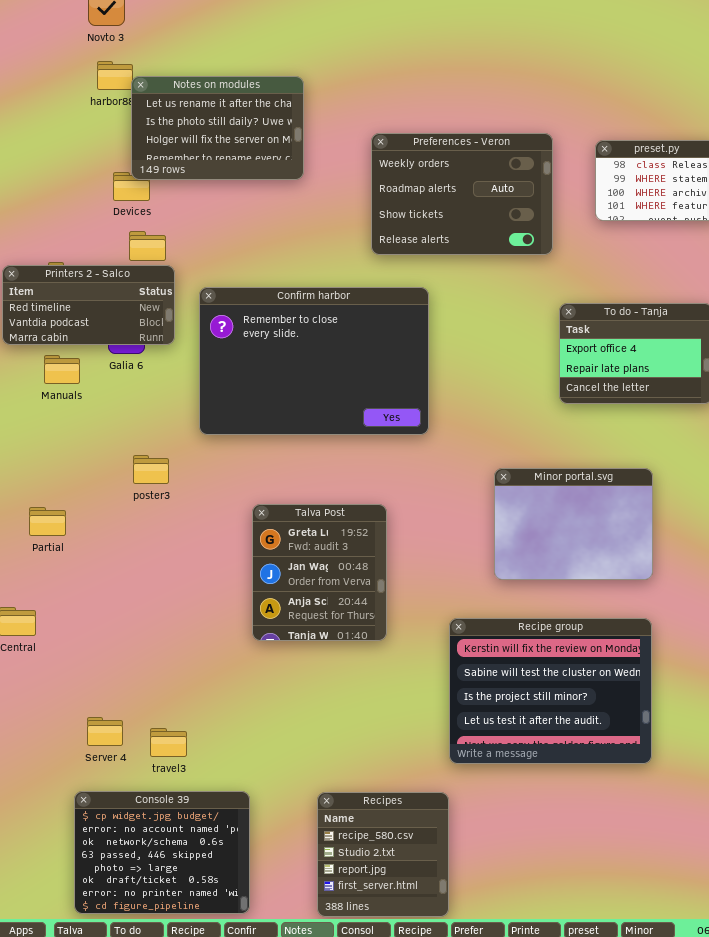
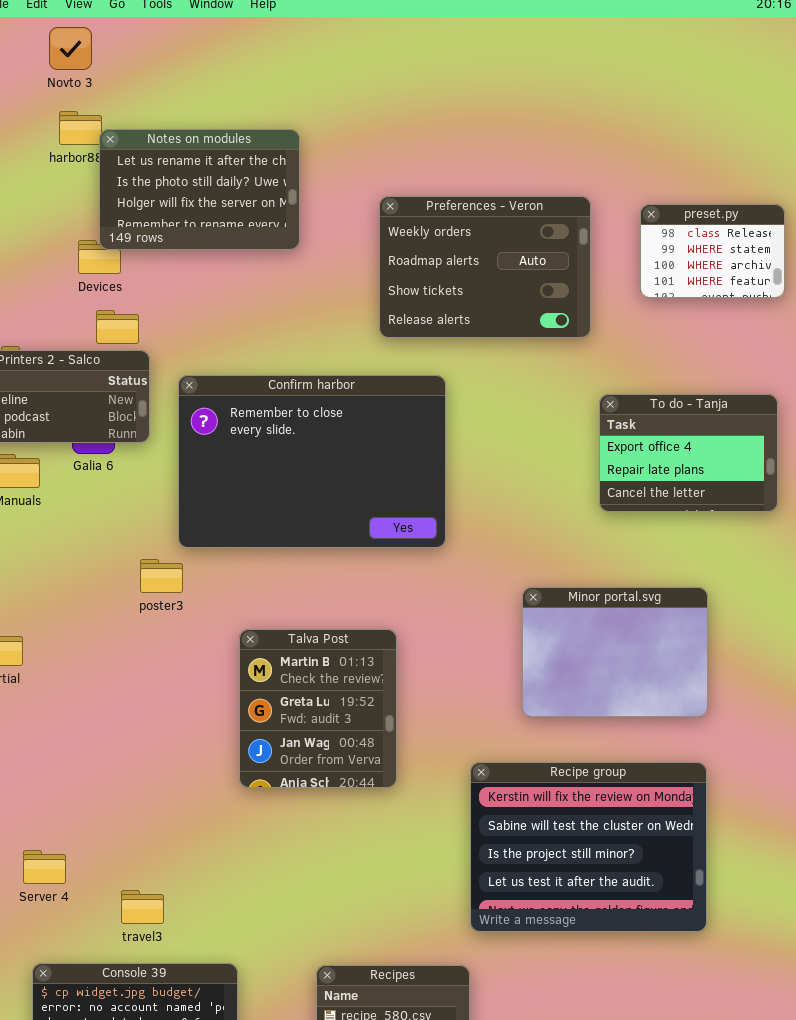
poster3: [133,455,169,484] -> [140,559,183,593], moved
Talva Post: [252,504,387,641] -> [239,629,397,788], scrolled up 1 row
Server 4: [87,717,123,746] -> [23,850,66,884], moved

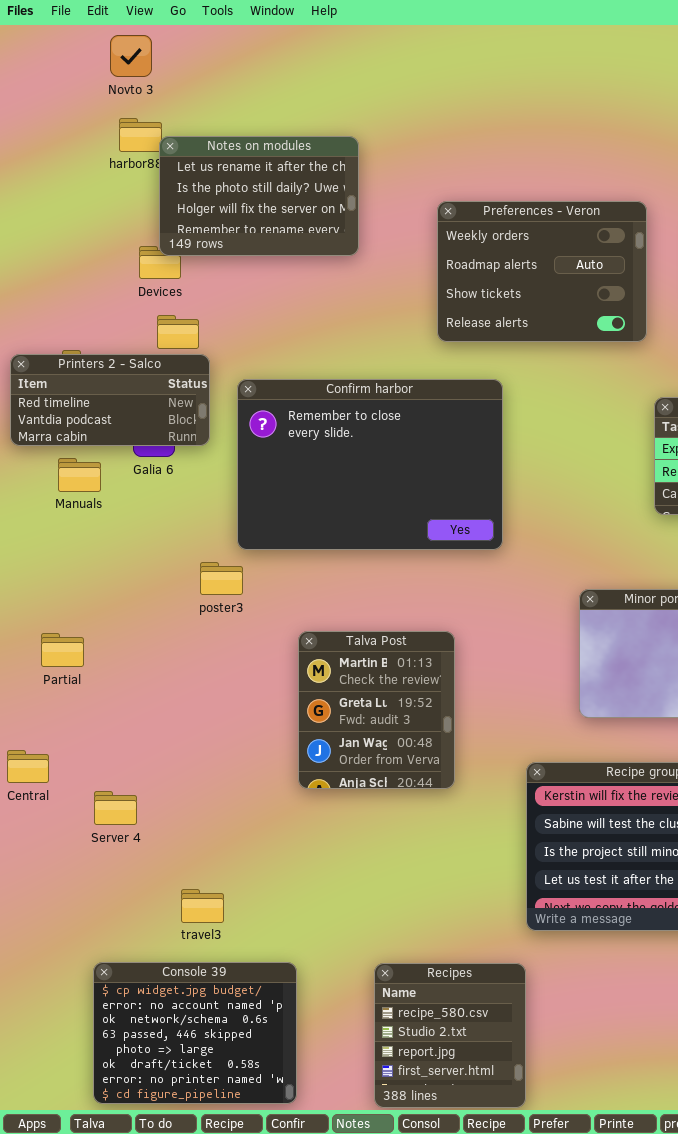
Server 4: [23,850,66,884] -> [94,791,137,825], moved

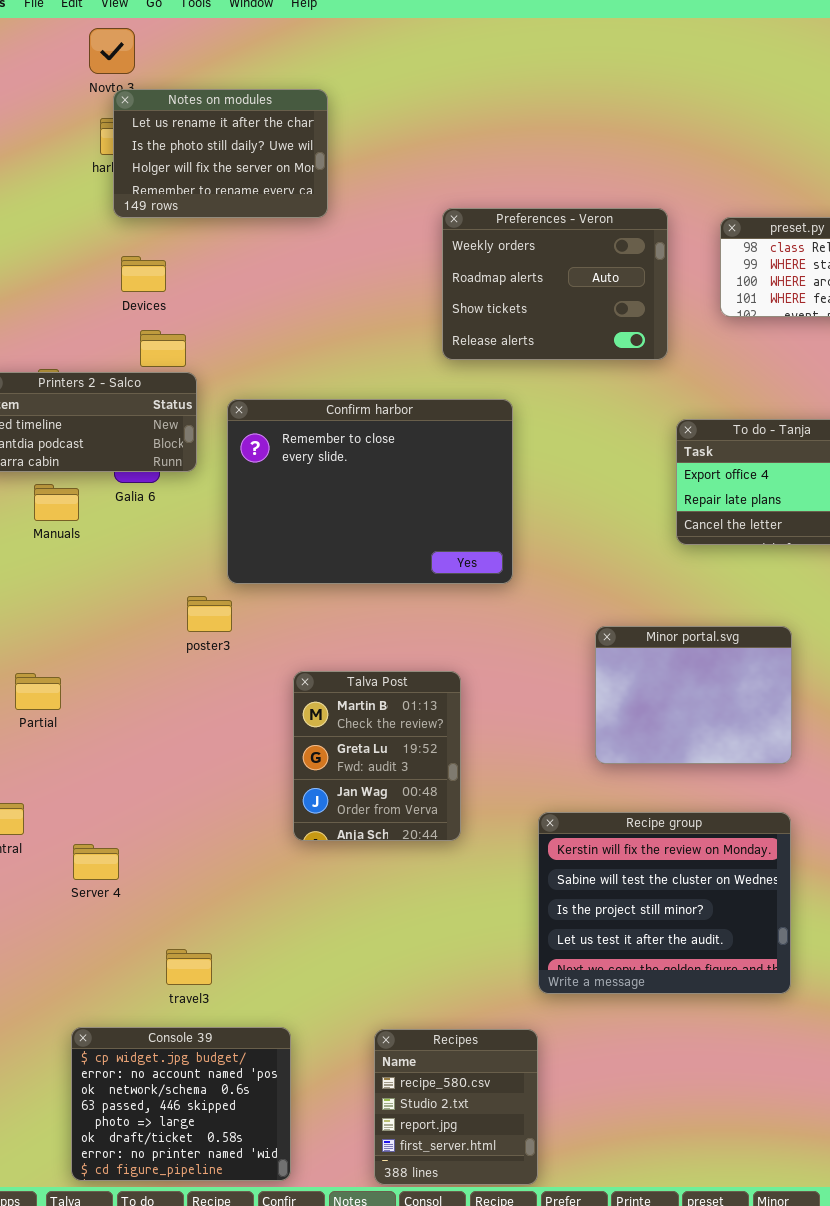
Notes on modules: [159,136,359,256] -> [113,89,328,218], moved

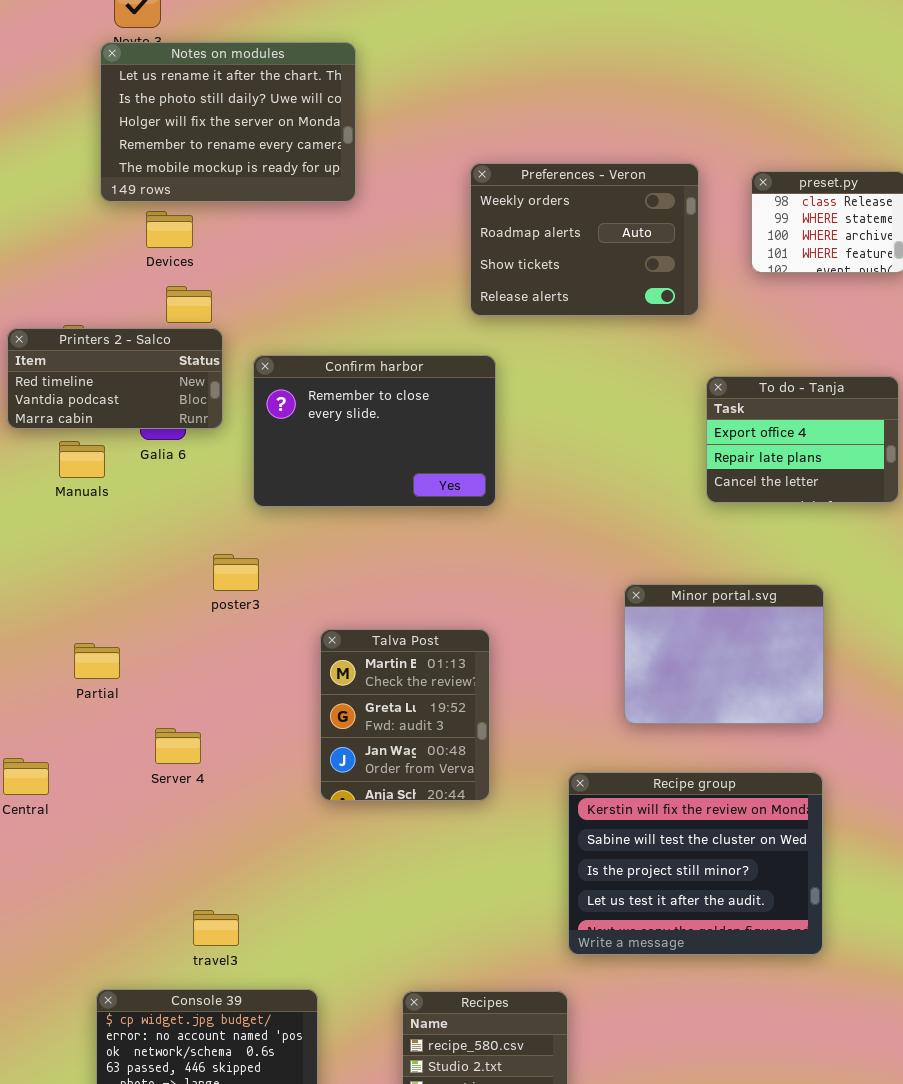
Notes on modules: [113,89,328,218] -> [100,42,356,202], resized
Confirm harbor: [227,399,513,584] -> [253,355,496,507], resized
Partial: [15,673,61,710] -> [74,643,120,679], moved
Server 4: [73,844,119,880] -> [155,728,201,764], moved

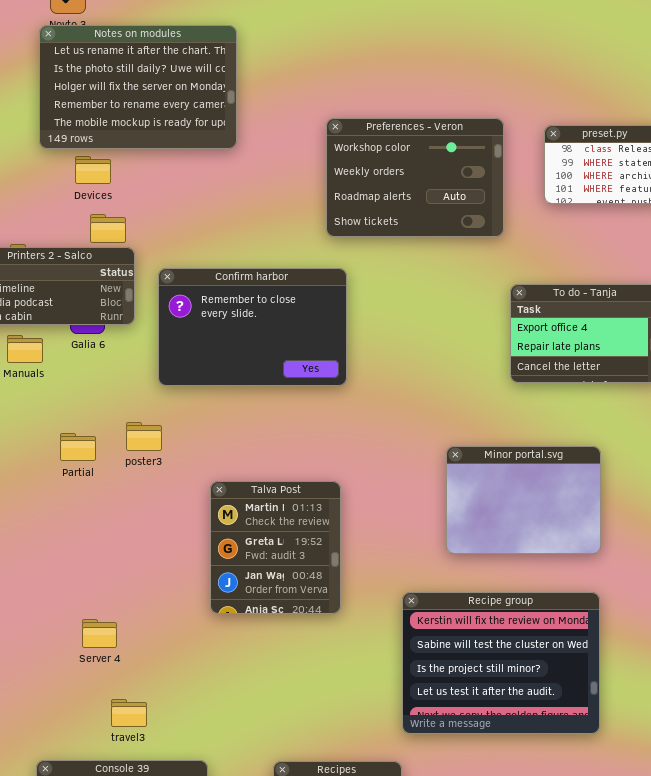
Preferences - Veron: [470,163,699,316] -> [326,118,504,237], scrolled up 1 row
Partial: [74,643,120,679] -> [60,433,96,461], moved
Server 4: [155,728,201,764] -> [82,619,117,648], moved

